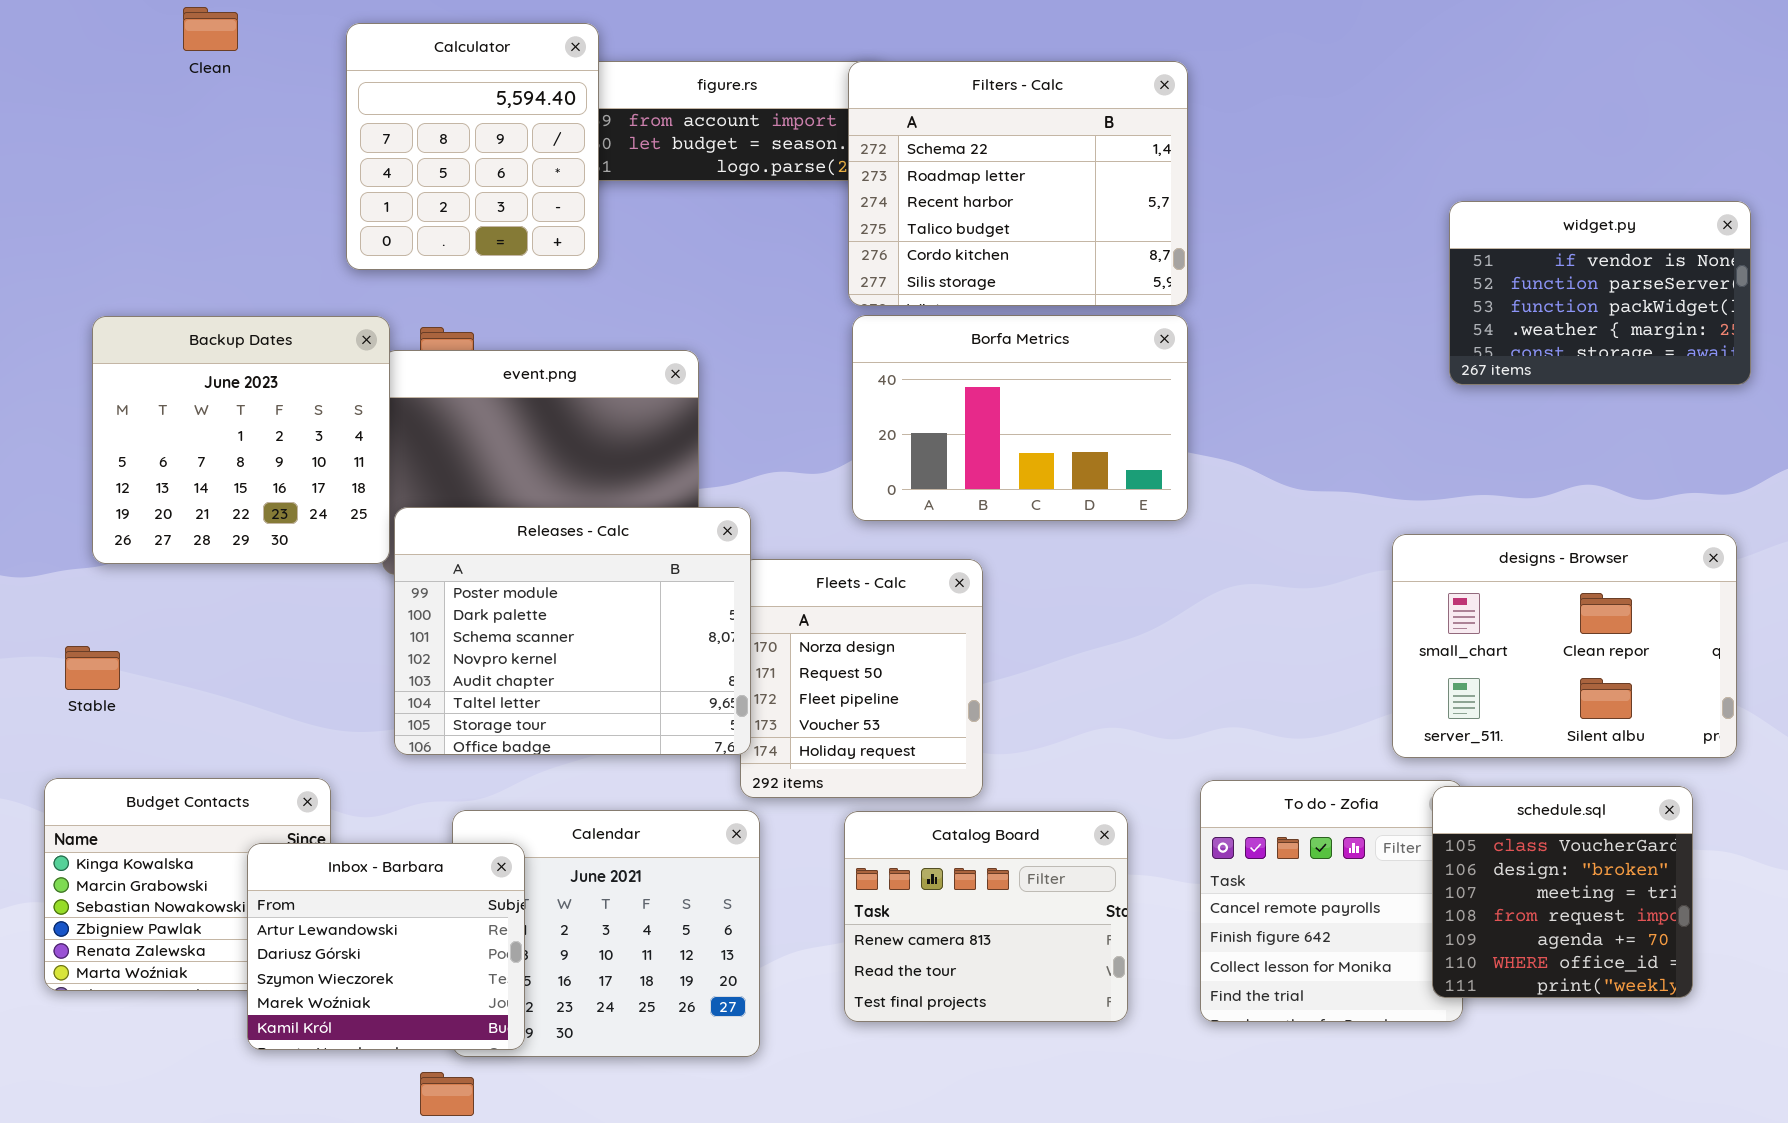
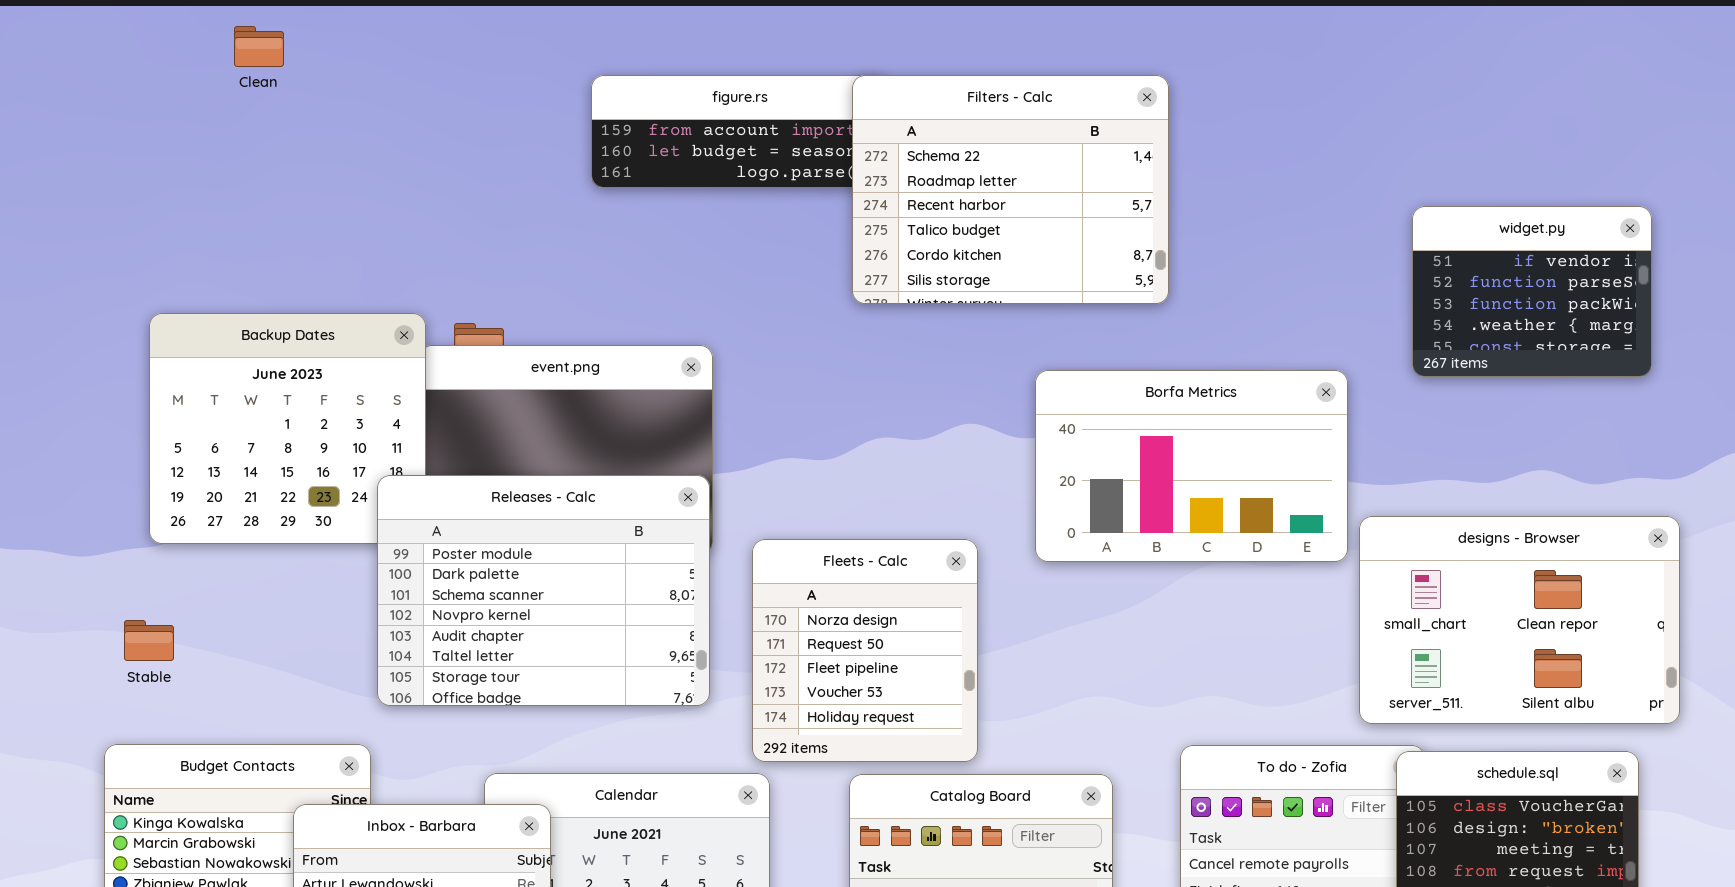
Calculator: [346,23,599,270] -> none, closed
widget.py: [1449,201,1751,385] -> [1412,206,1652,377], resized
Borfa Metrics: [852,315,1188,521] -> [1035,370,1348,562], moved
Releases - Calc: [394,507,751,755] -> [377,475,710,706], moved

